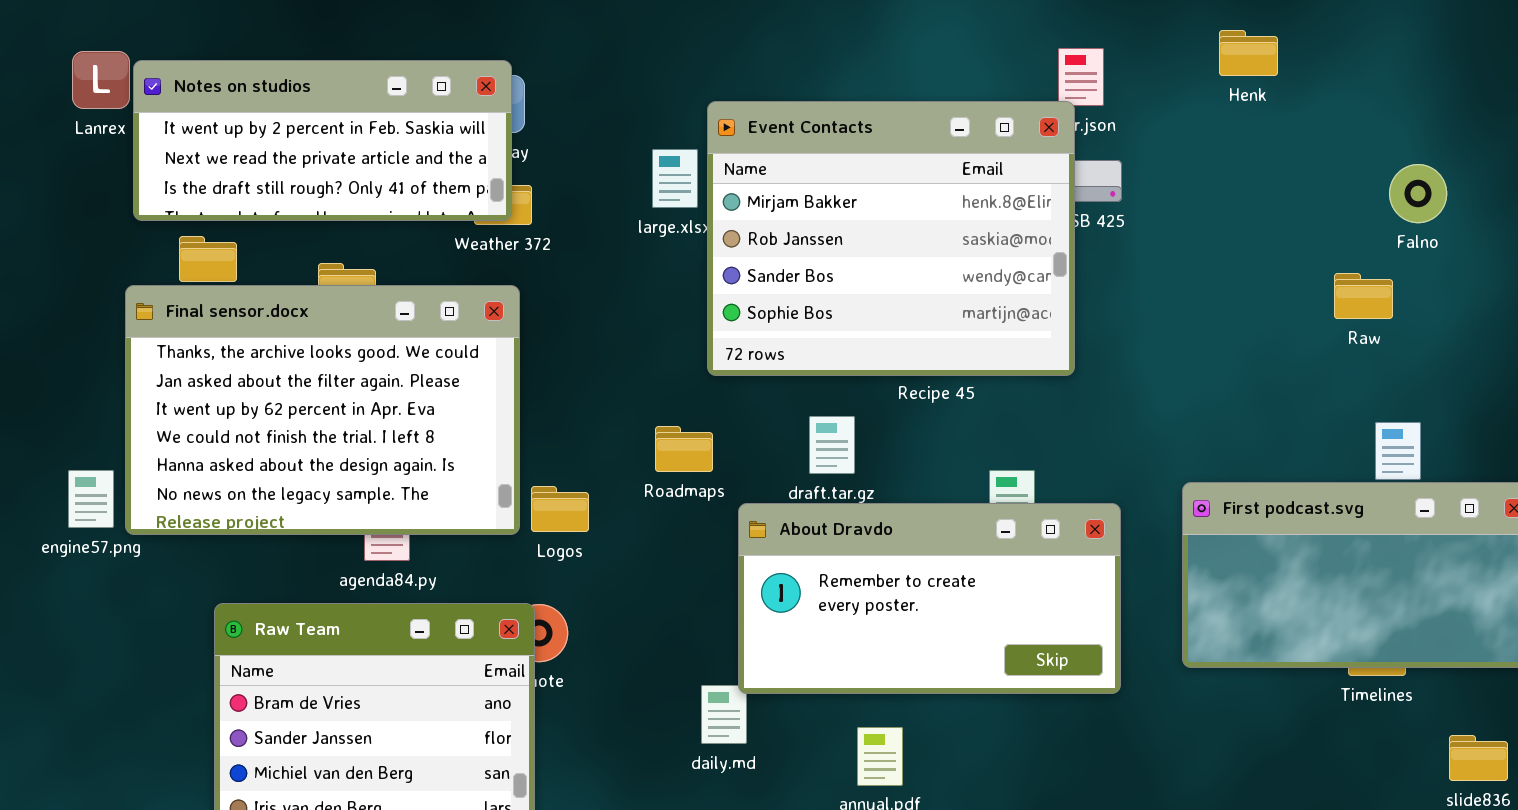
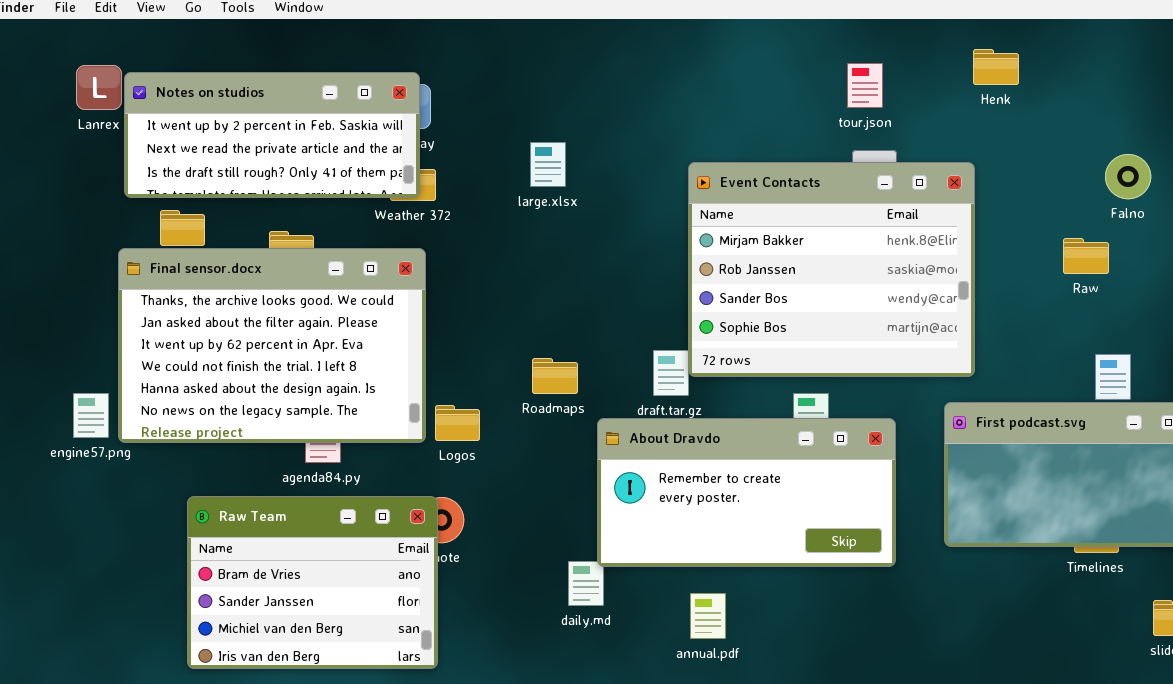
Event Contacts: [707,101,1075,376] -> [688,162,975,377], moved

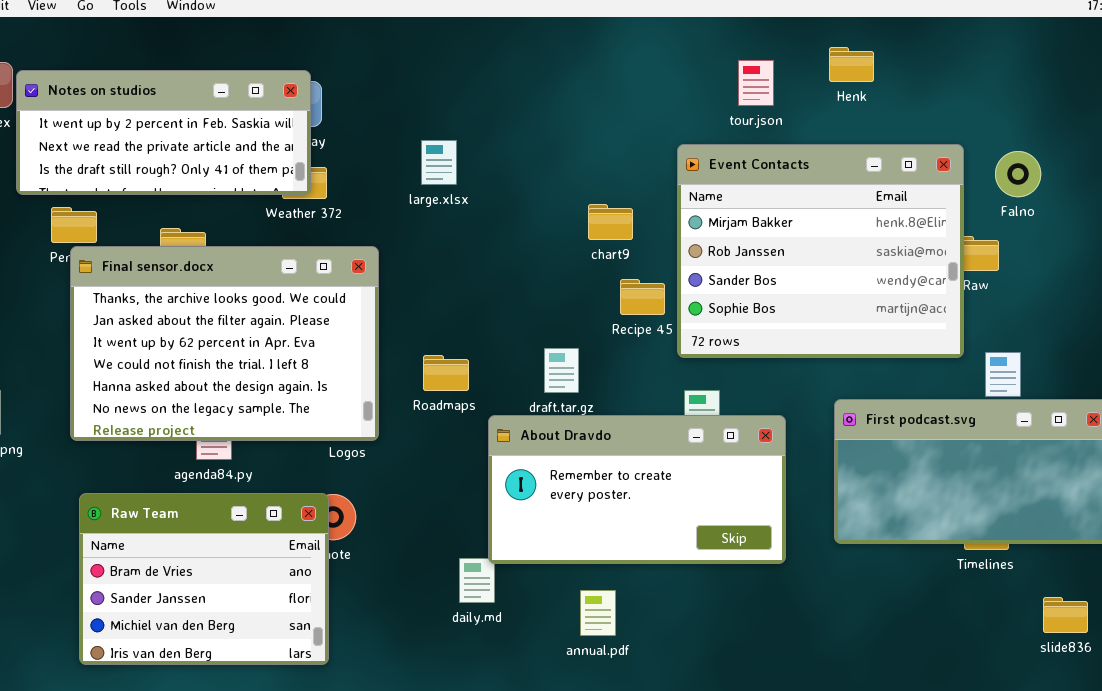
Henk: [973,49,1019,85] -> [829,47,874,82], moved
Event Contacts: [688,162,975,377] -> [677,144,964,358], moved
Final sensor.docx: [118,248,426,443] -> [70,246,379,441], moved

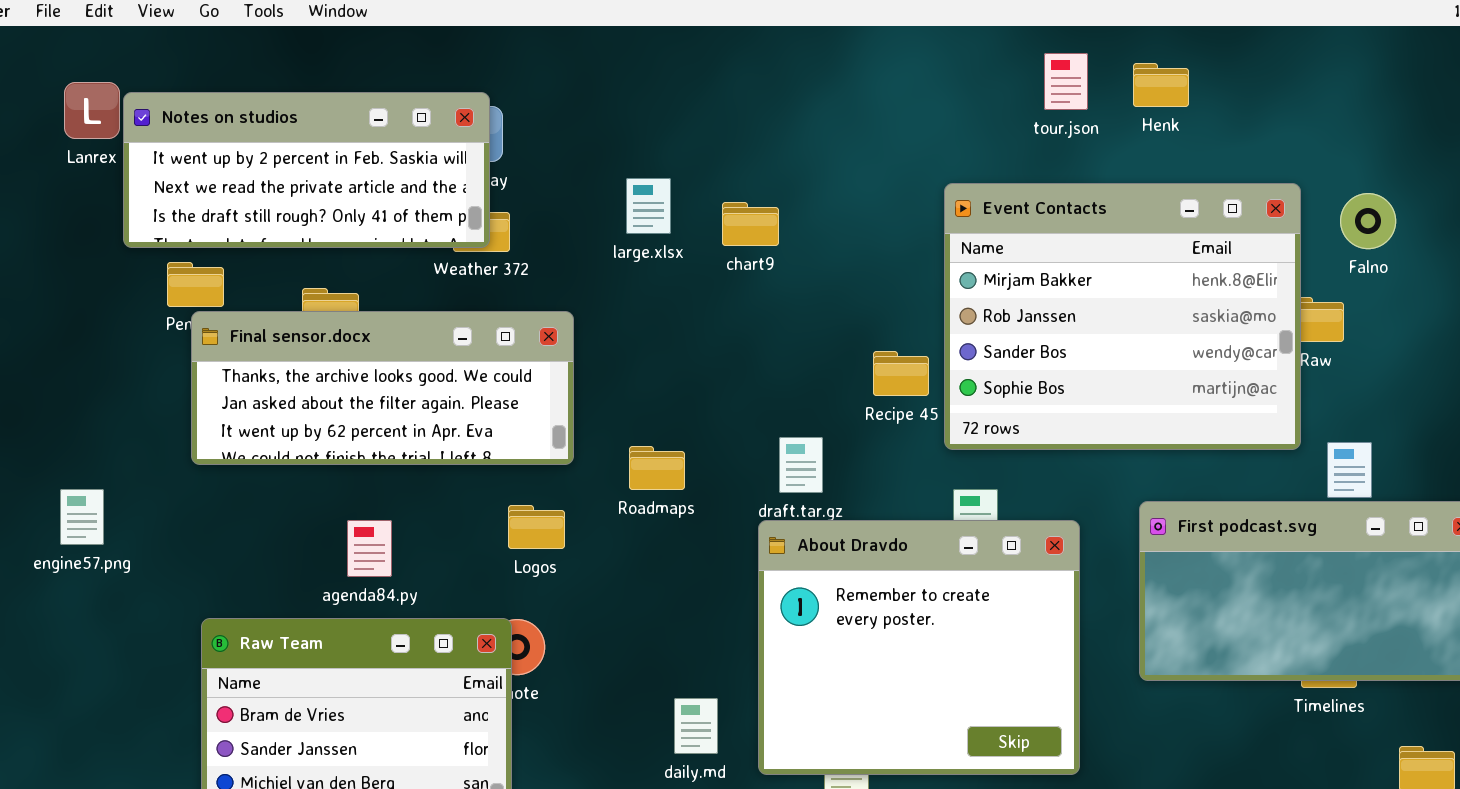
tour.json: [738,60,774,106] -> [1044,53,1088,110], moved
chart9: [588,204,633,240] -> [722,202,779,246], moved
Final sensor.docx: [70,246,379,441] -> [191,311,574,465], resized
About Dravdo: [488,415,786,564] -> [758,520,1080,775], resized

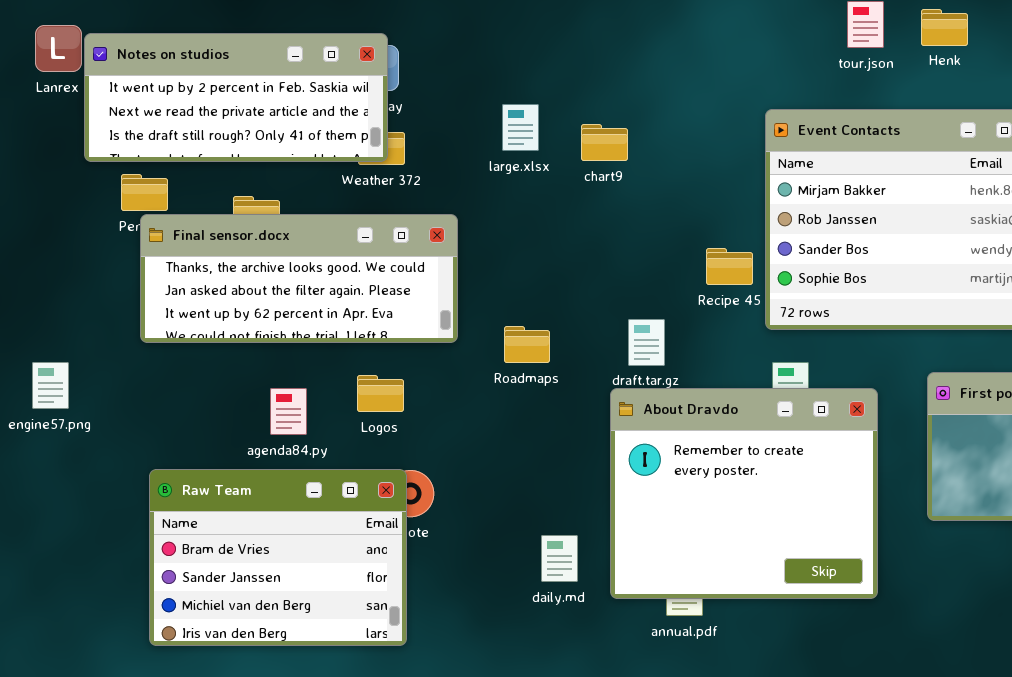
Logos: [508,505,565,549] -> [357,375,404,412], moved

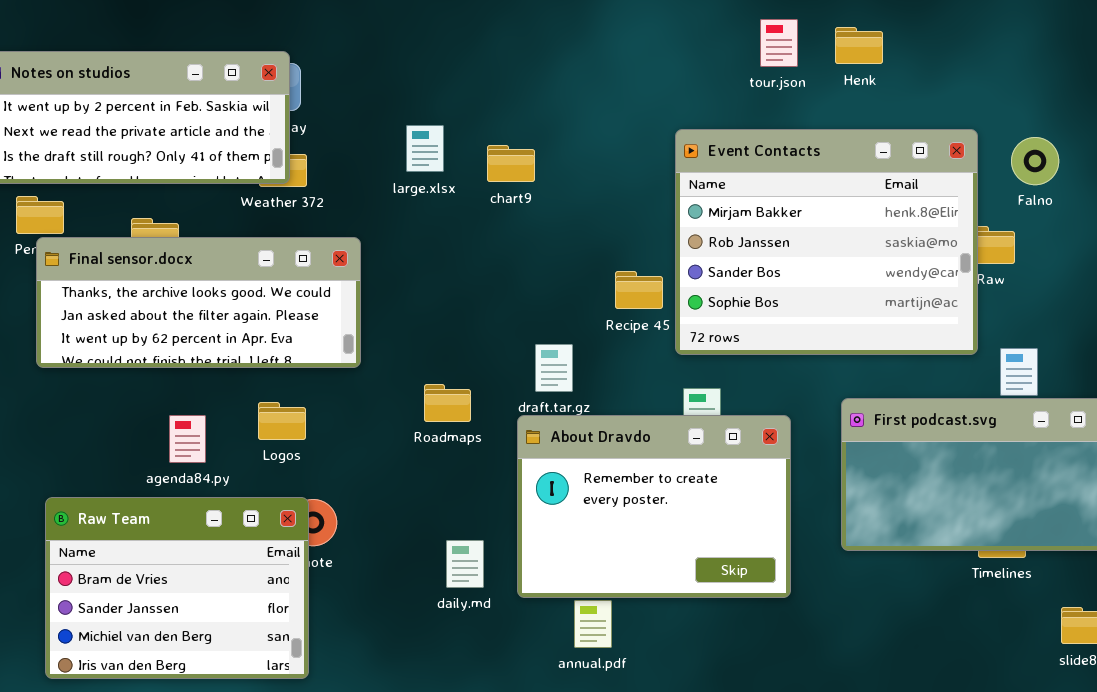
Roadmaps: [504,326,550,363] -> [424,384,471,422], moved
About Dravdo: [610,388,878,599] -> [517,415,791,598], resized
daily.md: [541,535,578,582] -> [446,540,484,588], moved

